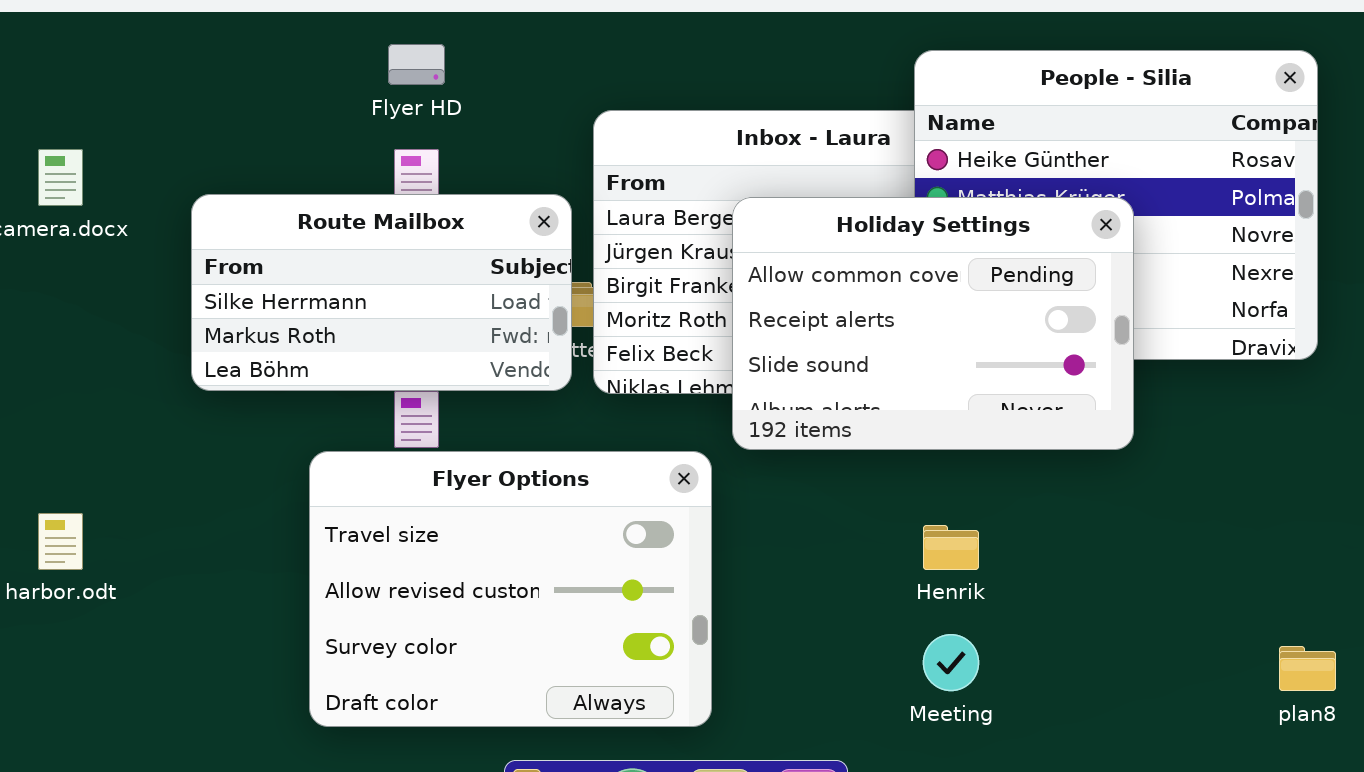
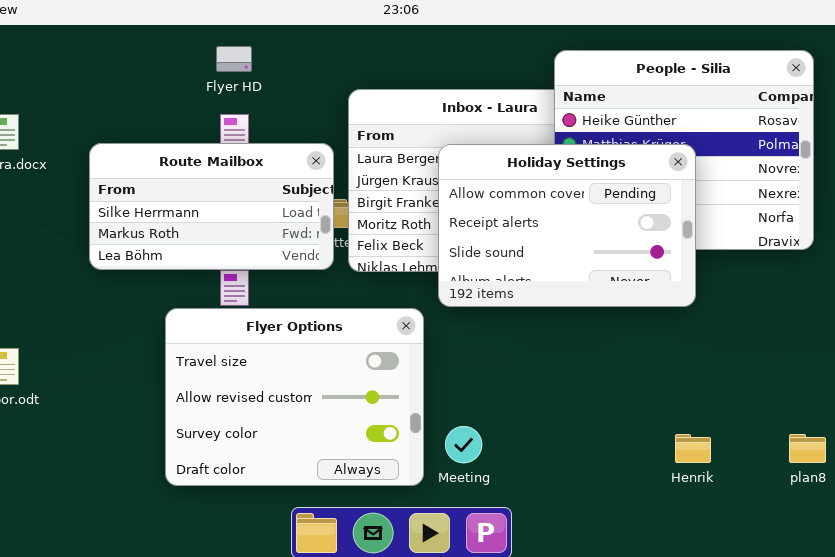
Henrik: [923,525,979,570] -> [675,434,711,463], moved
Meeting: [923,634,979,691] -> [445,426,482,463], moved

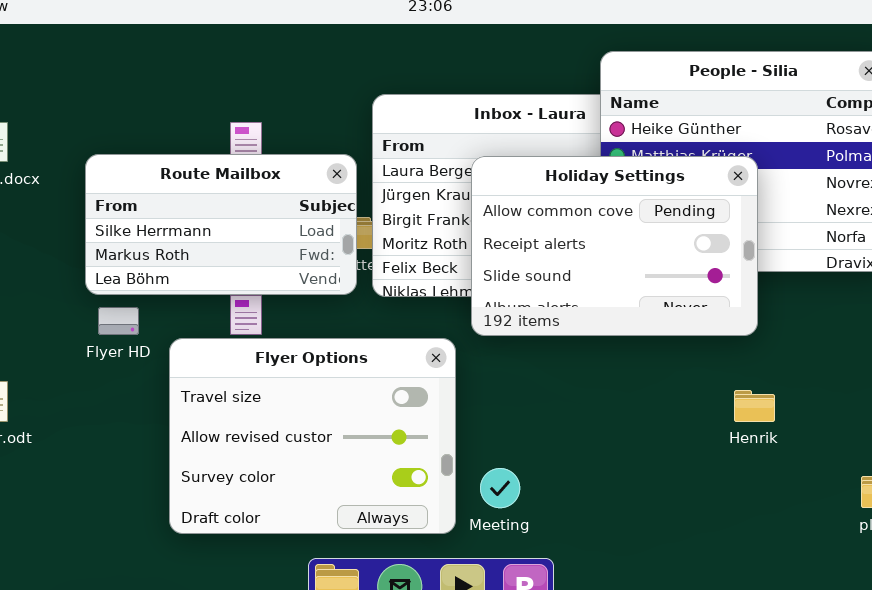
Flyer HD: [216,46,252,72] -> [98,307,139,335], moved
Henrik: [675,434,711,463] -> [734,390,775,422], moved

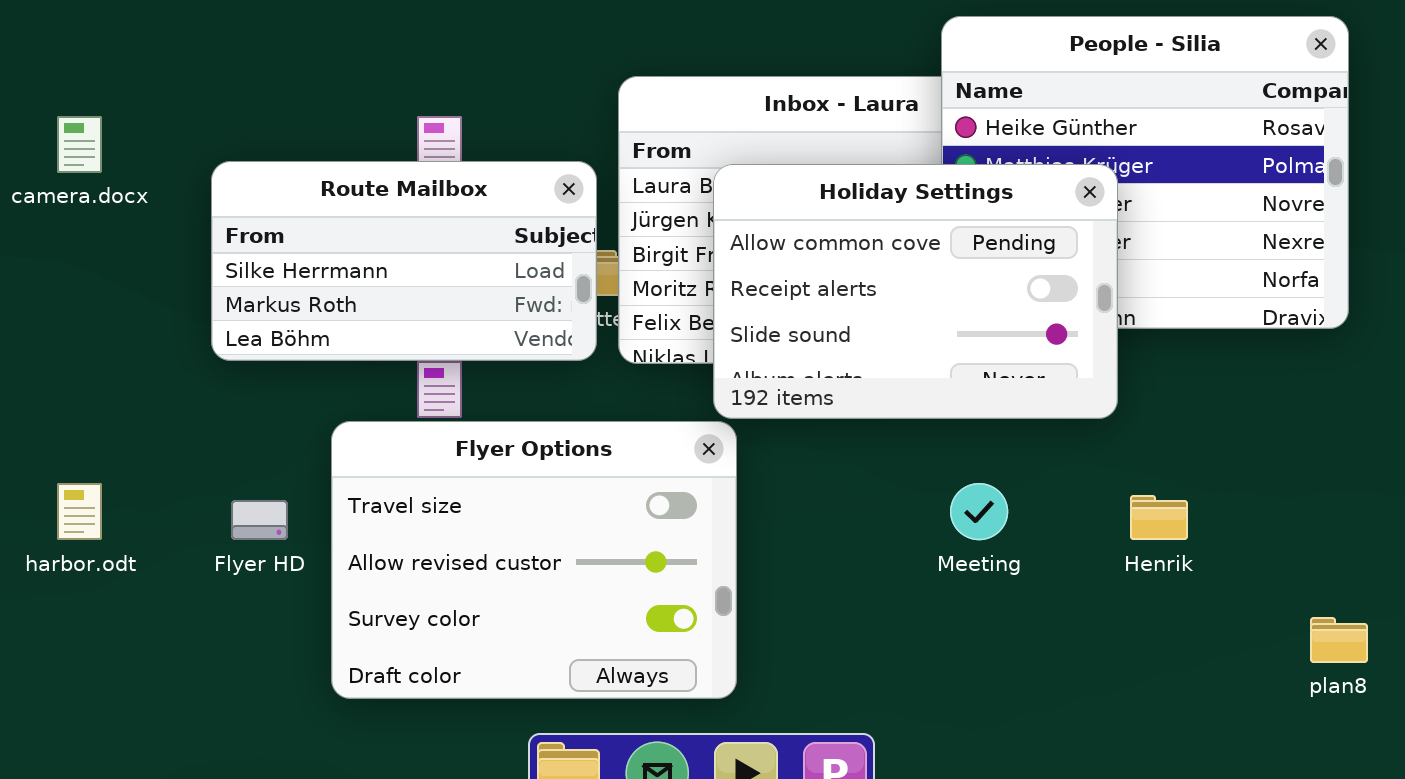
Holiday Settings: [471,156,758,336] -> [713,164,1118,419], moved
Flyer HD: [98,307,139,335] -> [231,500,288,540], moved
Meeting: [480,468,520,508] -> [950,483,1008,540], moved

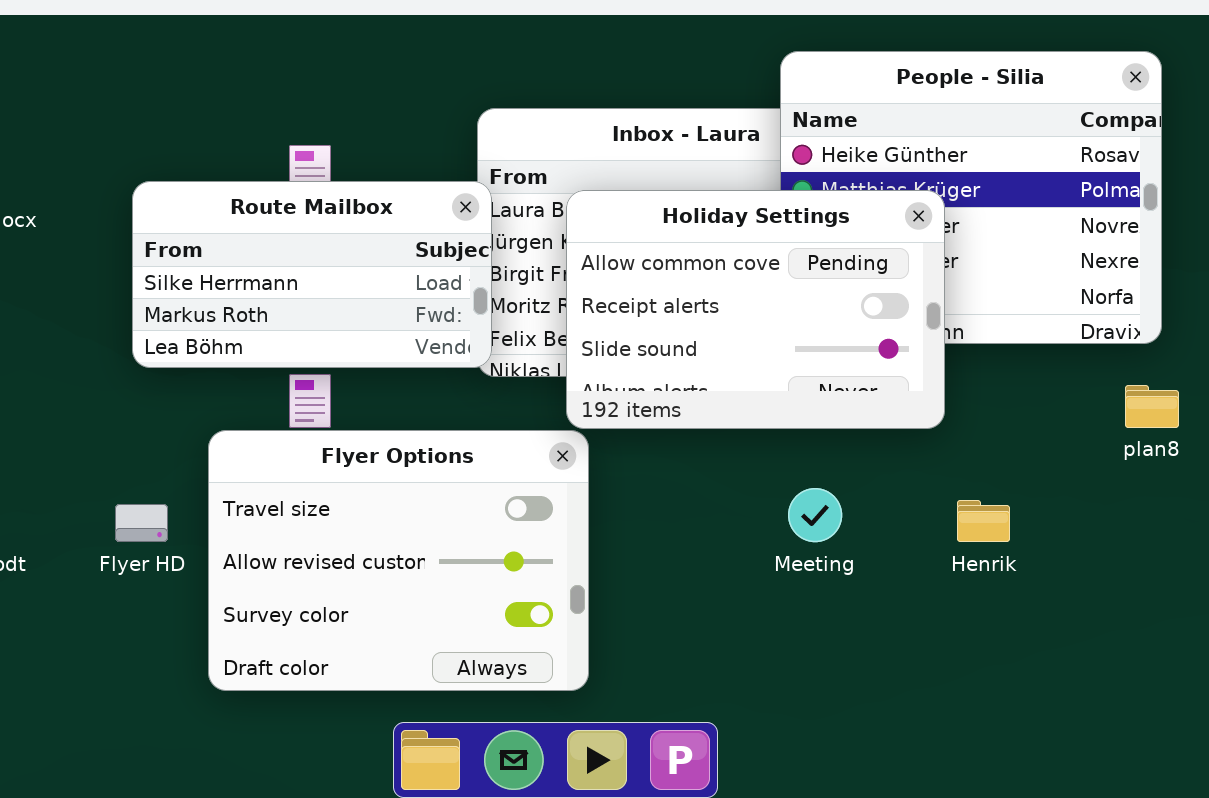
Route Mailbox: [211,161,597,361] -> [132,181,492,368], moved
plan8: [1310,617,1368,663] -> [1125,385,1179,428], moved

